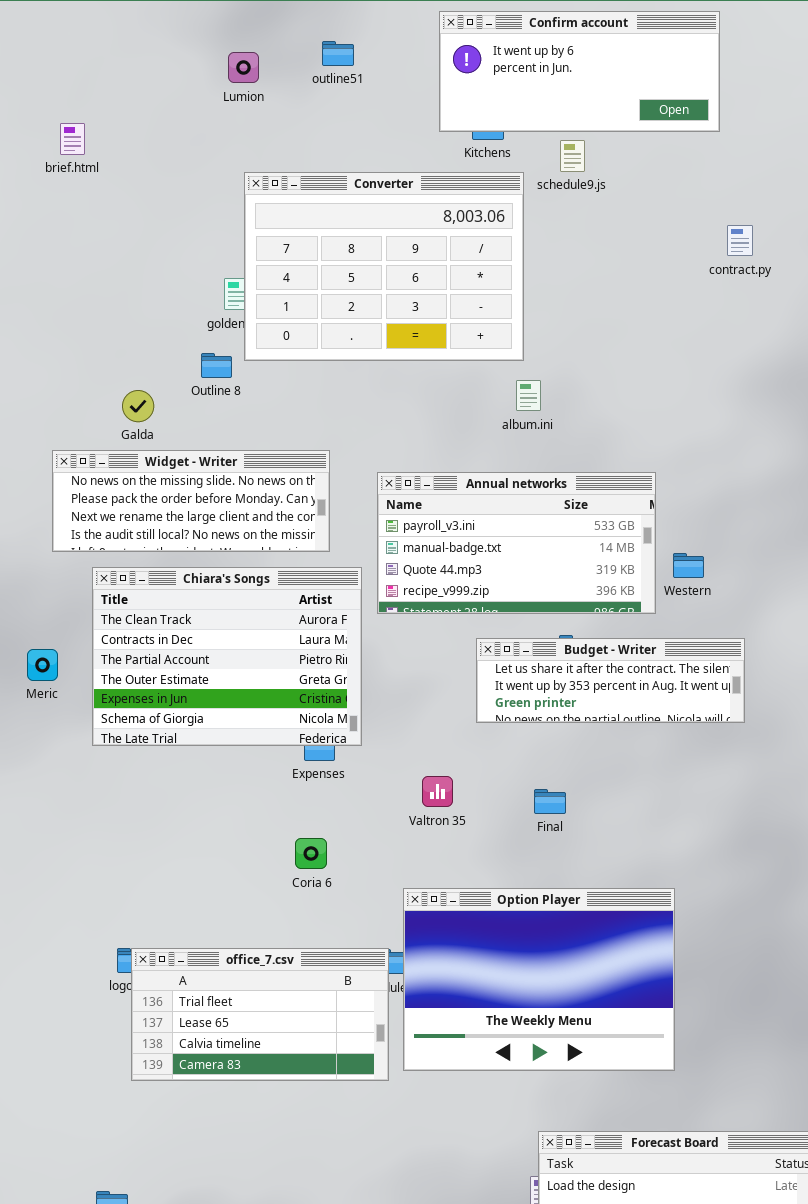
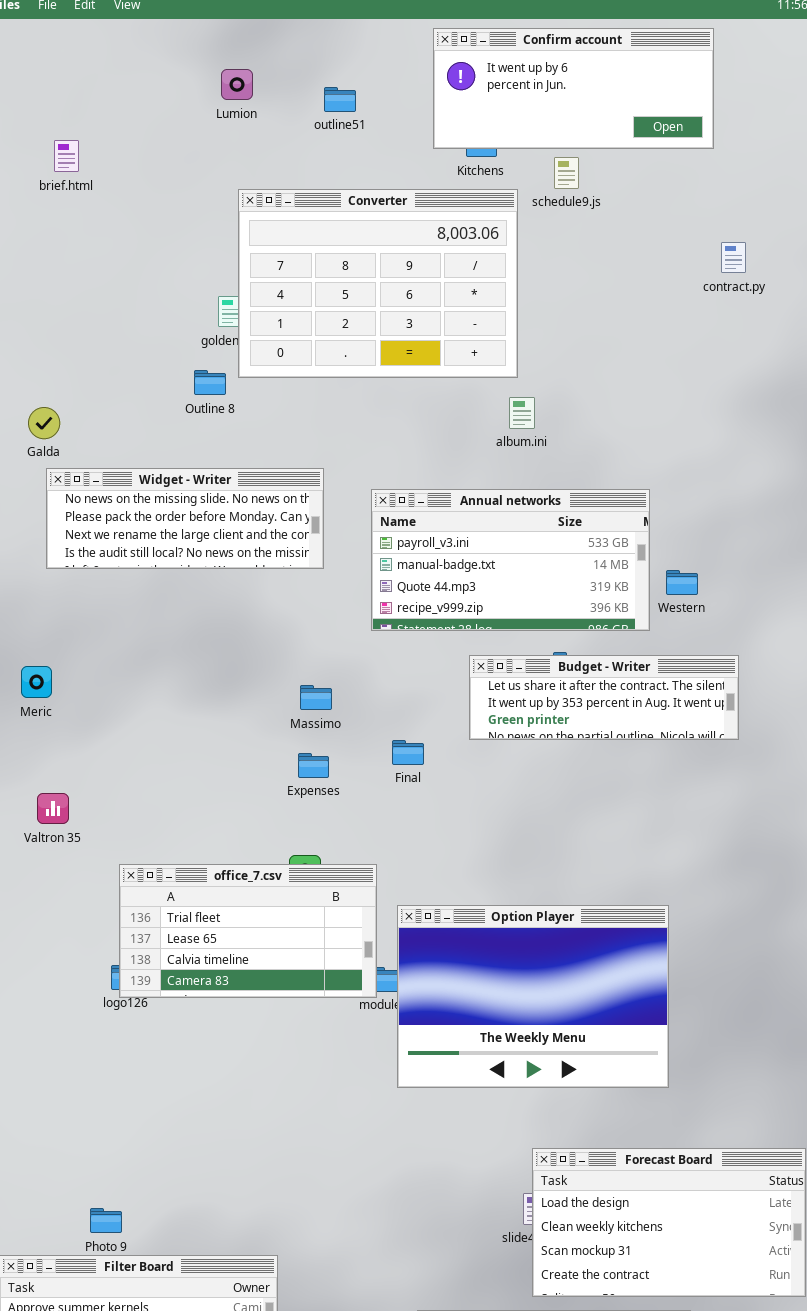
outline51: [322,41,354,66] -> [324,87,356,112], moved
Galda: [122,390,154,422] -> [28,407,60,439], moved
Chiara's Songs: [92,567,362,746] -> none, closed
Valtron 35: [422,776,453,807] -> [37,793,69,824], moved
Final: [534,789,566,814] -> [392,740,424,765], moved
office_7.csv: [131,948,389,1081] -> [119,864,377,998], moved

